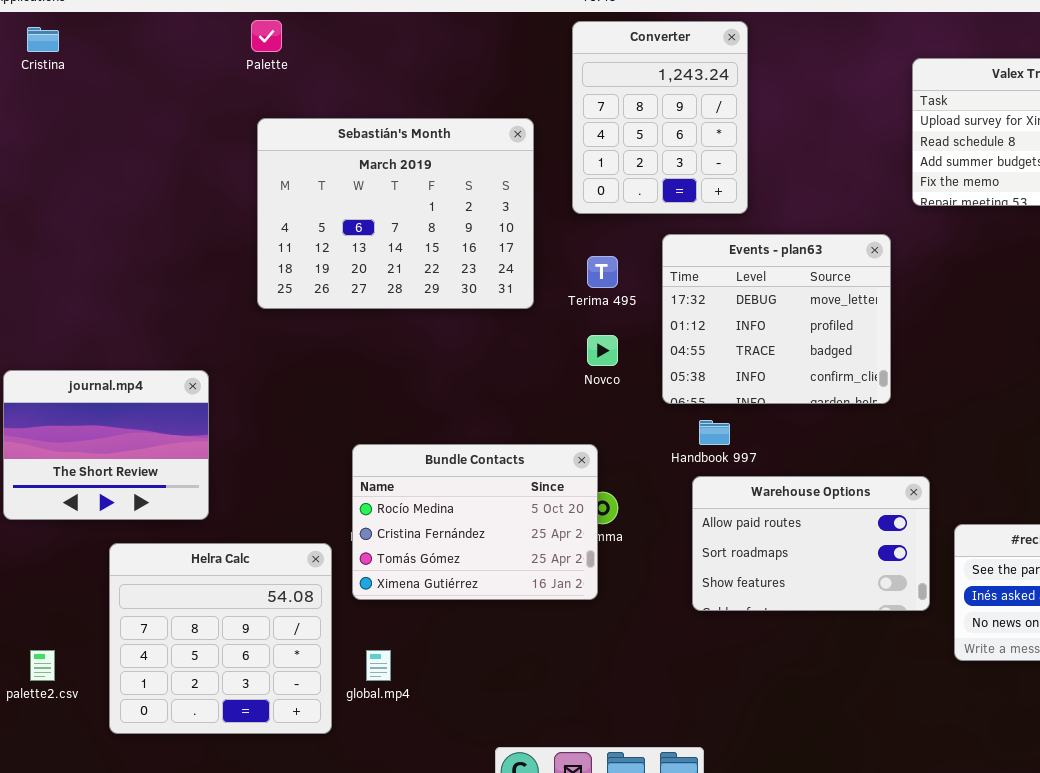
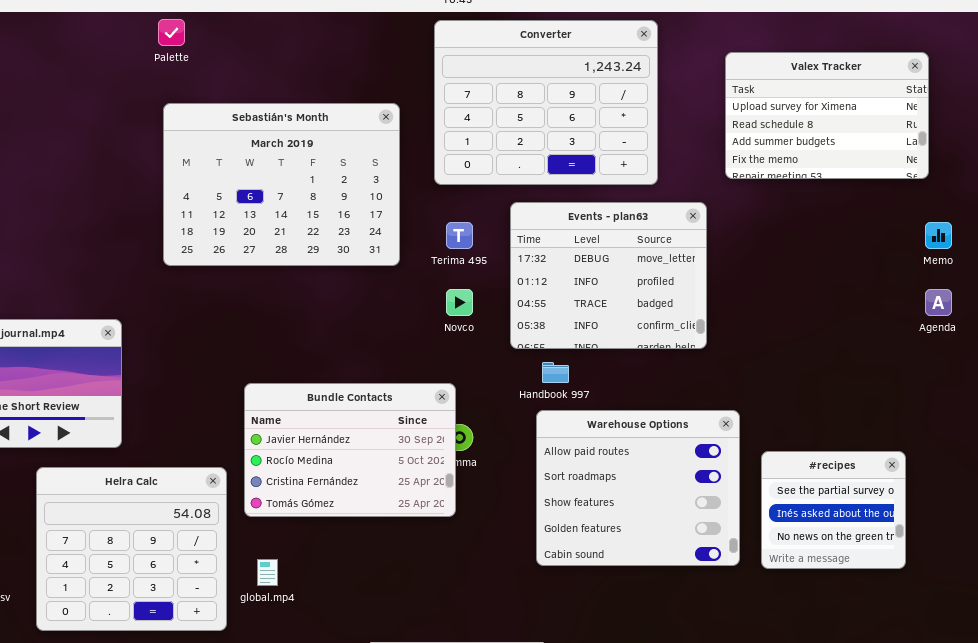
Converter: [572,21,748,214] -> [434,20,658,185], resized
Bundle Contacts: [352,444,598,600] -> [244,383,456,517], scrolled up 1 row
Warehouse Options: [692,476,930,611] -> [536,410,740,566], resized

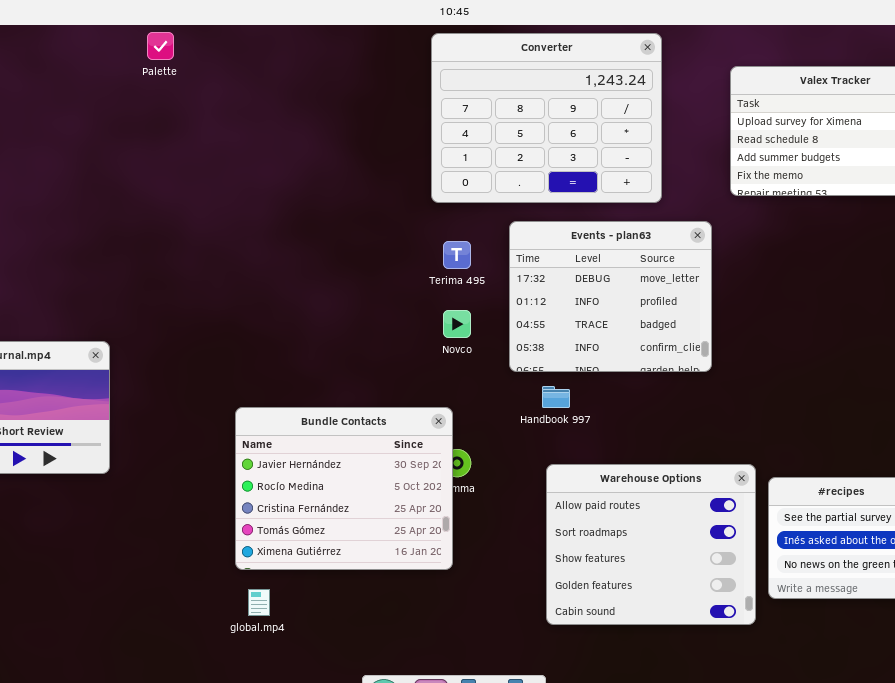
Sebastián's Month: [163,103,400,266] -> none, closed
Bundle Contacts: [244,383,456,517] -> [235,407,453,570], resized
Warehouse Options: [536,410,740,566] -> [546,464,756,625], moved
Helra Calc: [36,467,227,631] -> none, closed

